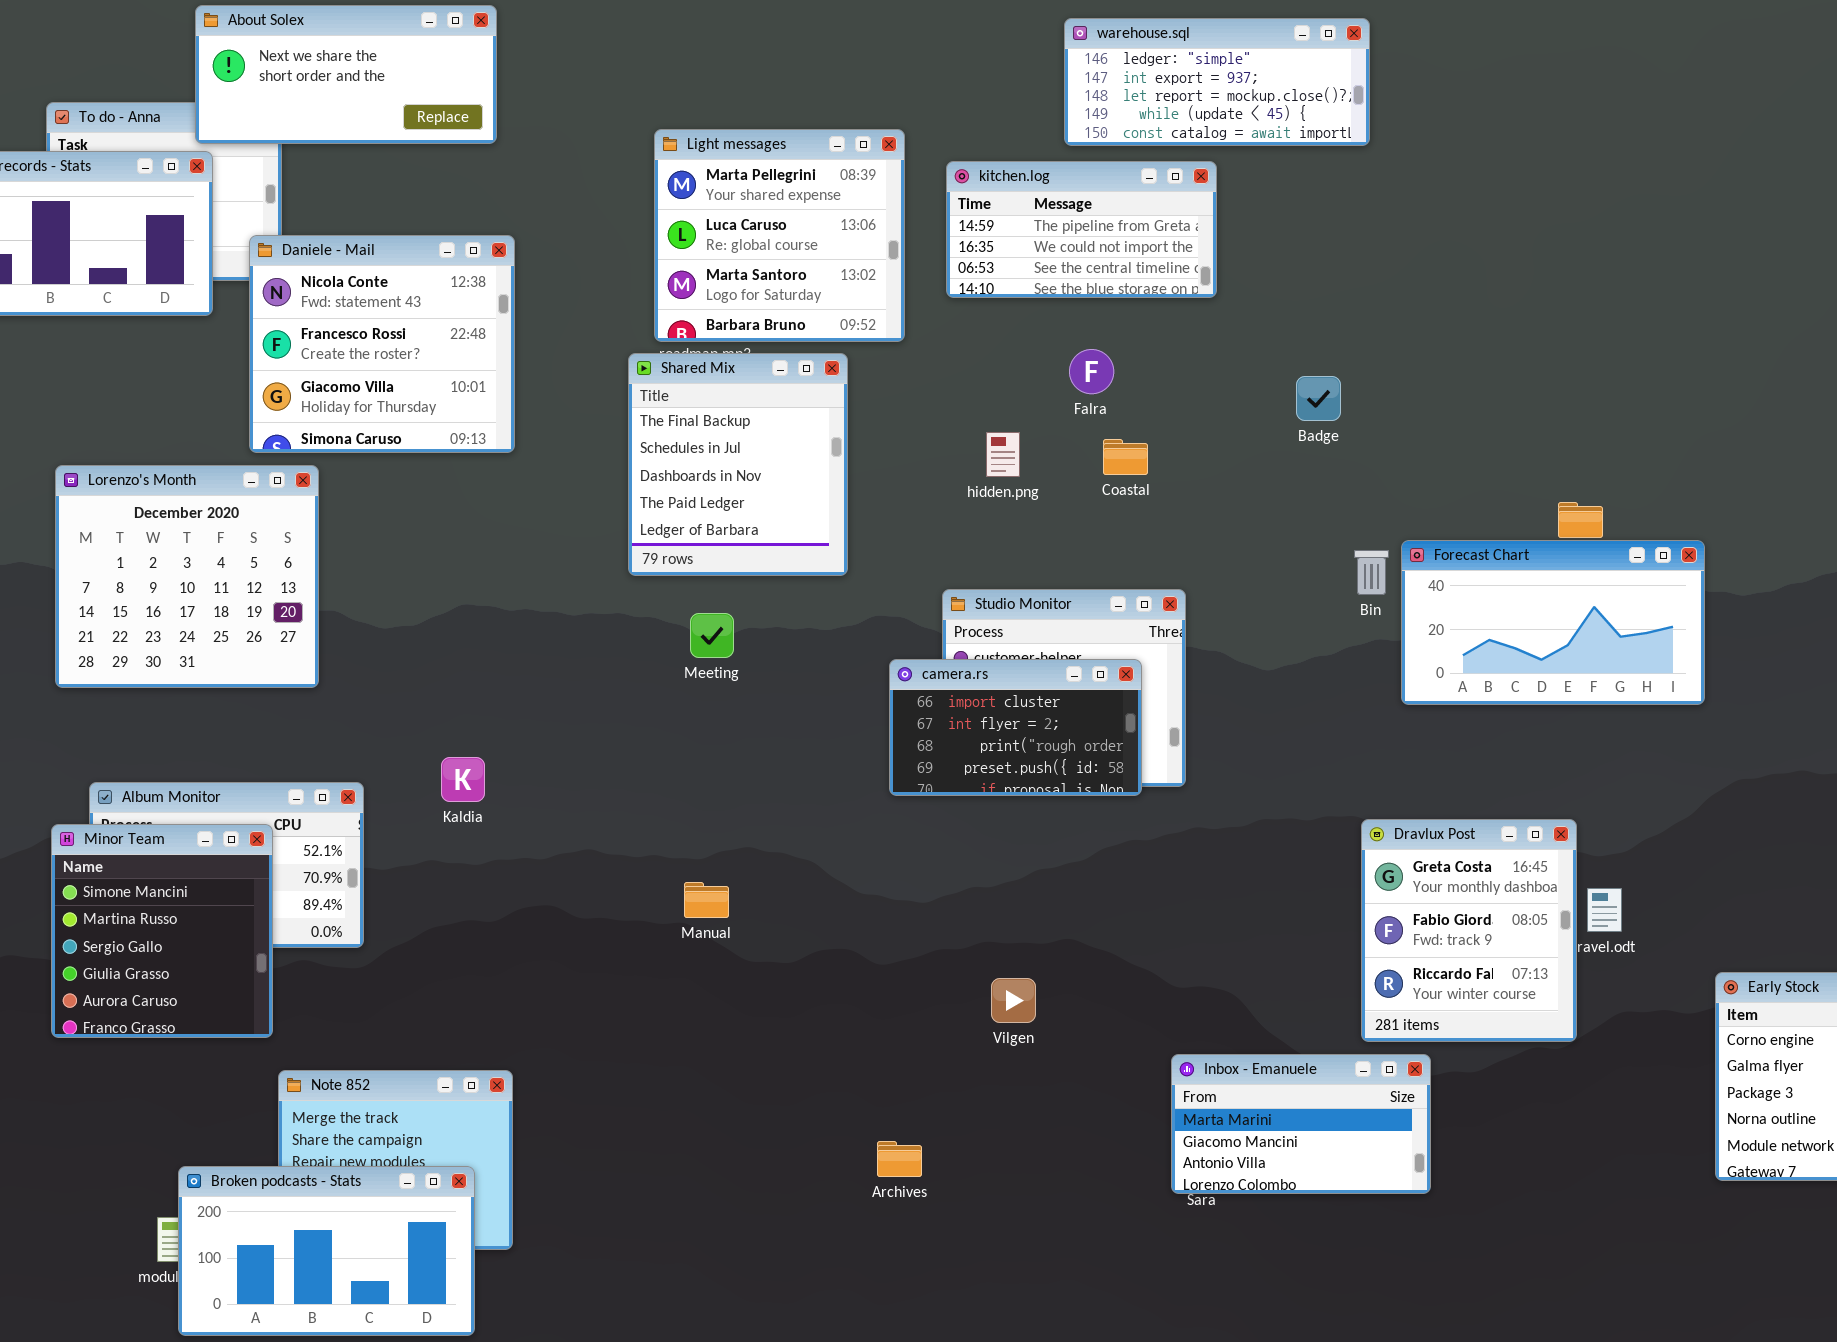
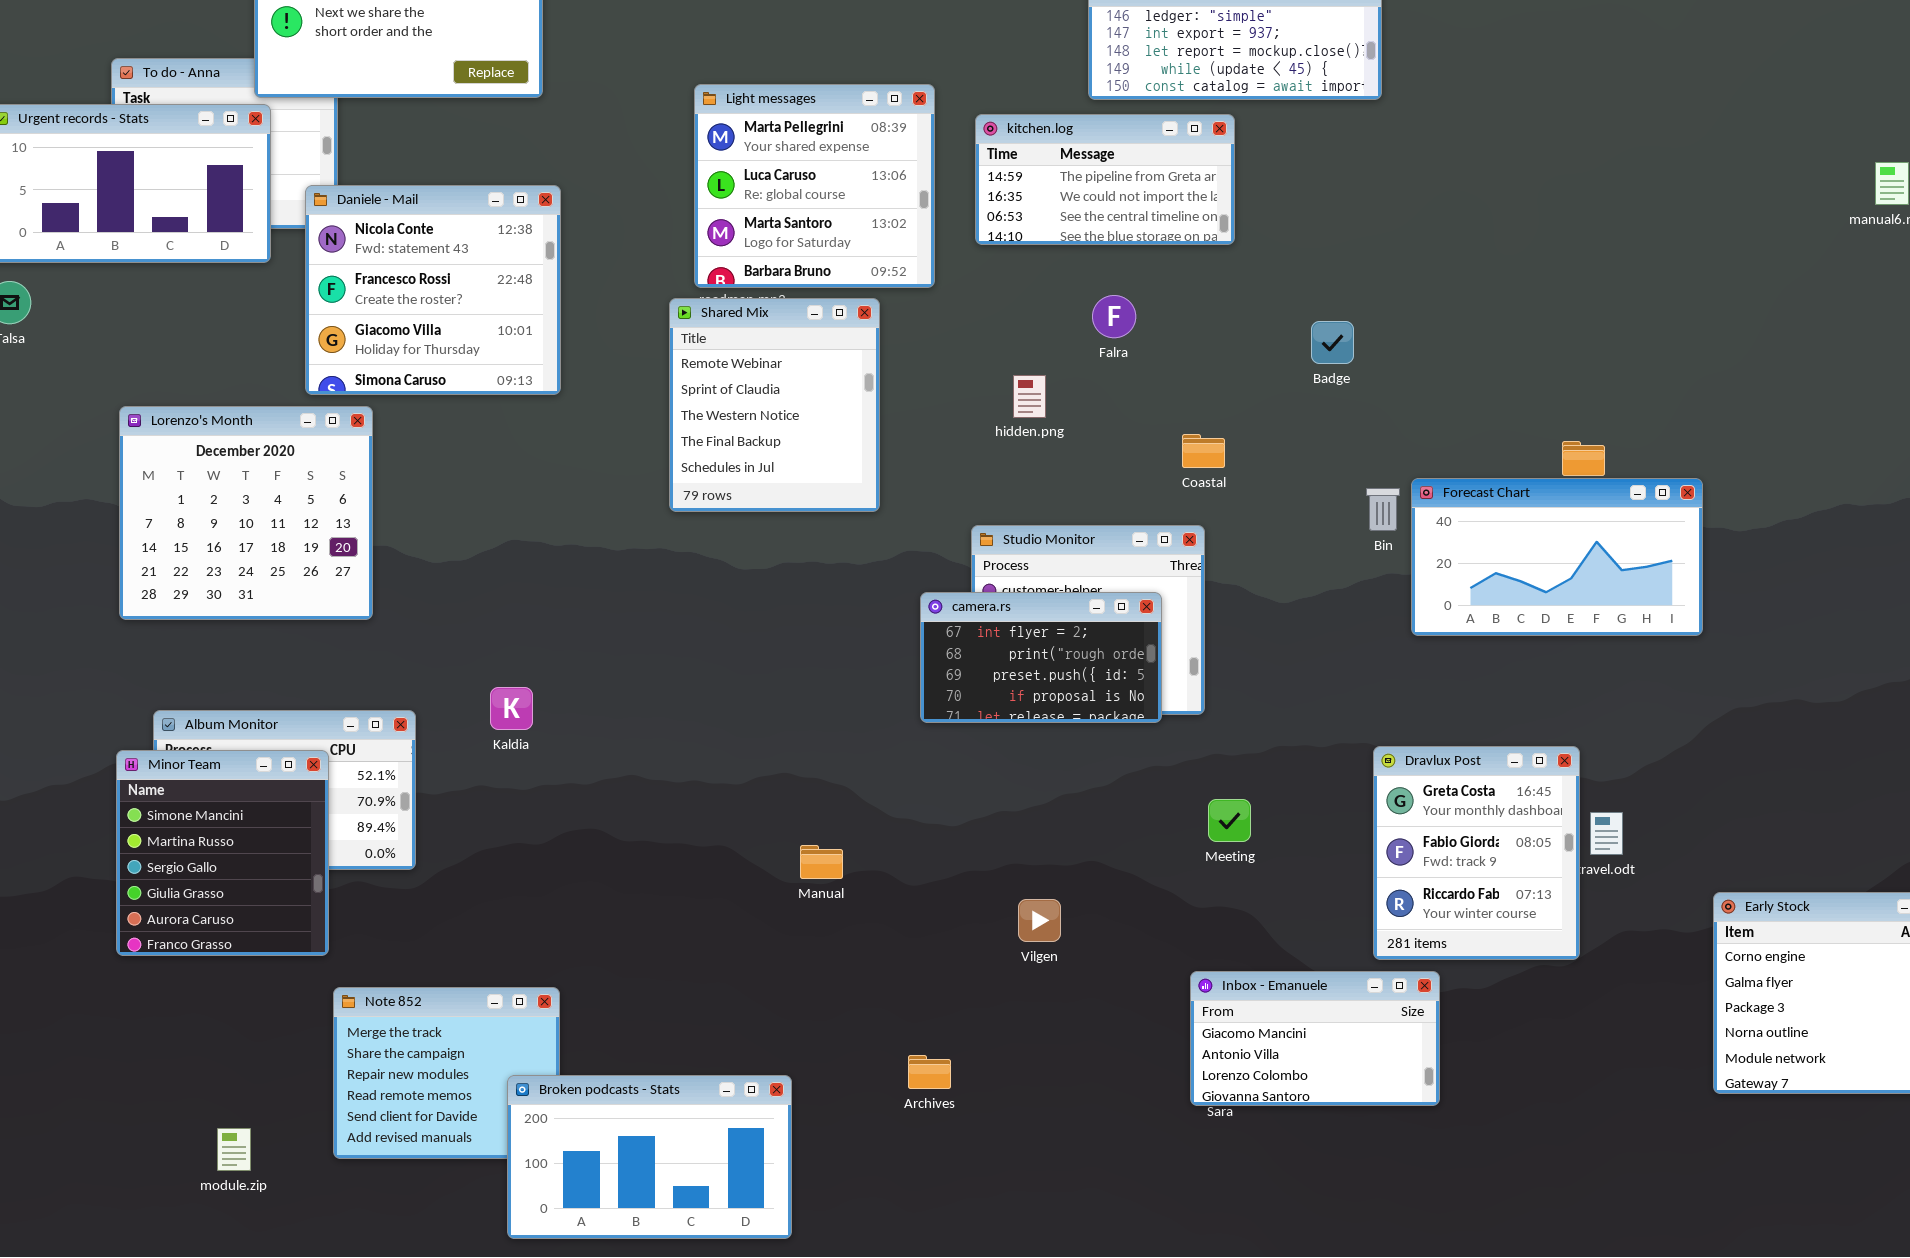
Shared Mix: [628,353,848,576] -> [669,298,880,512], scrolled up 3 rows
Coastal: [1103,439,1148,475] -> [1182,434,1225,468], moved
Meeting: [690,613,734,658] -> [1208,799,1251,842], moved
camera.rs: [889,659,1142,796] -> [920,592,1162,723], scrolled down 1 row
Manual: [684,882,729,918] -> [800,845,843,879], moved
Inbox - Emanuele: [1171,1054,1431,1194] -> [1190,971,1440,1106], scrolled down 1 row
Broken podcasts - Stats: [178,1166,475,1336] -> [507,1075,792,1239], moved

